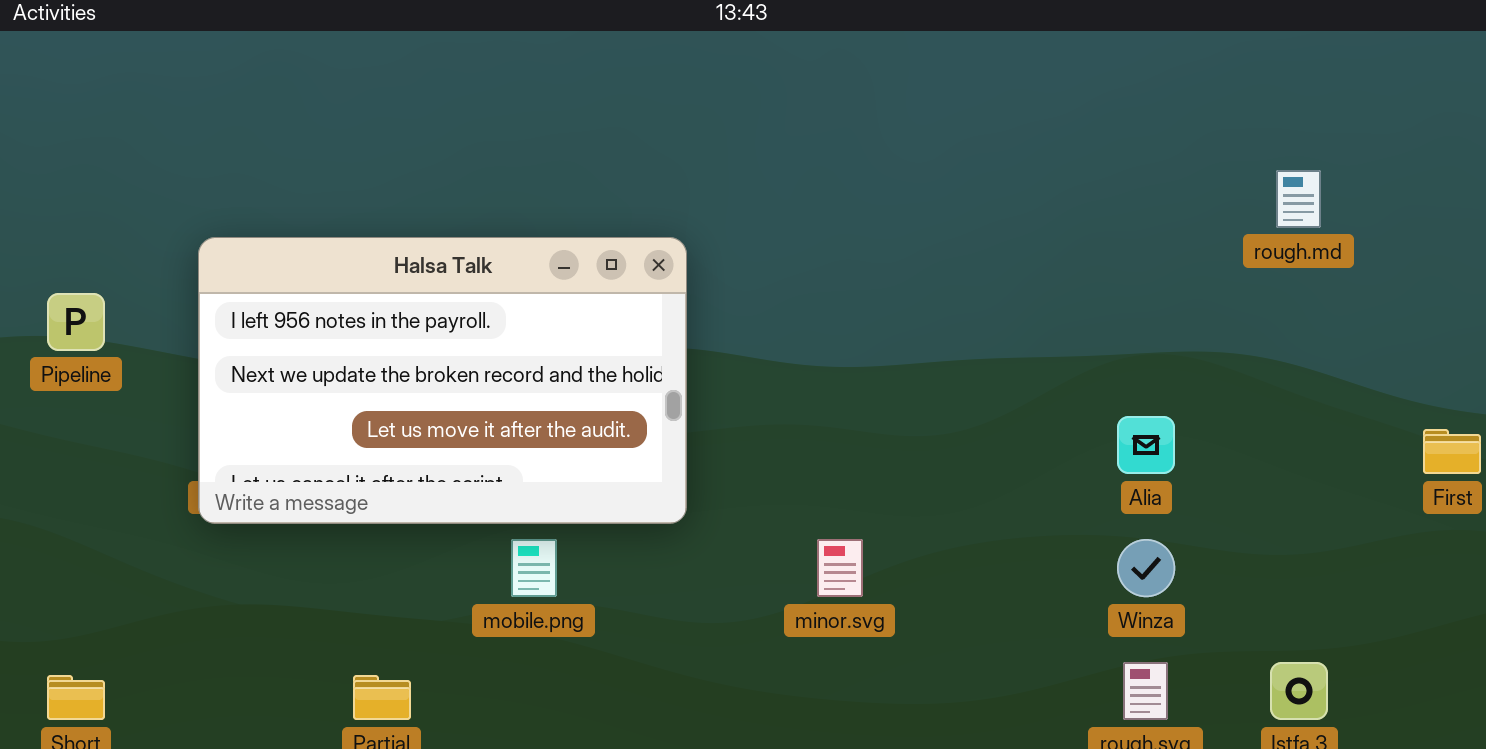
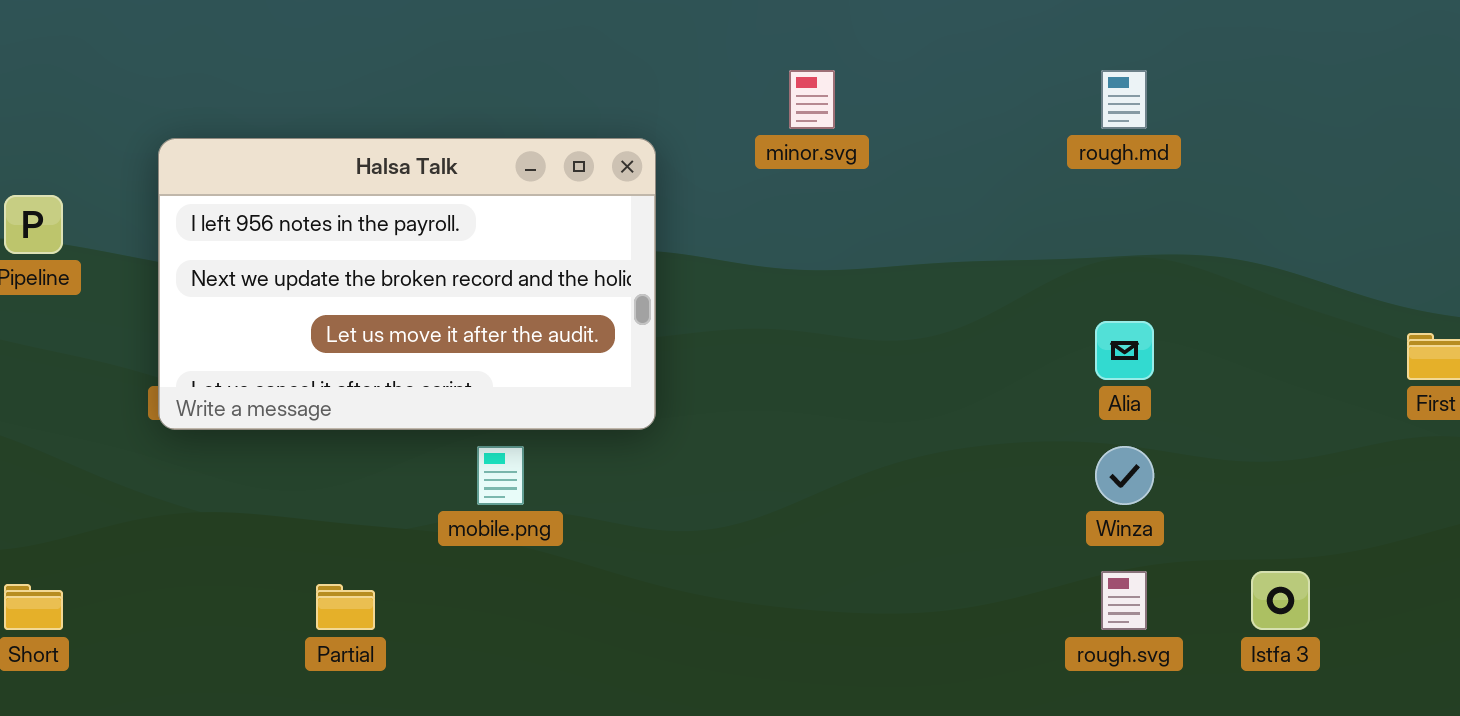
rough.md: [1276,170,1321,228] -> [1101,70,1147,129], moved
minor.svg: [817,539,863,597] -> [789,70,835,129], moved

